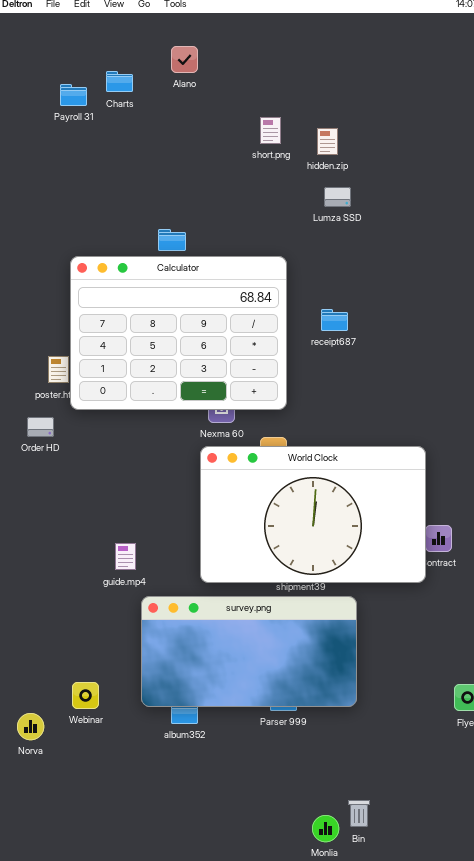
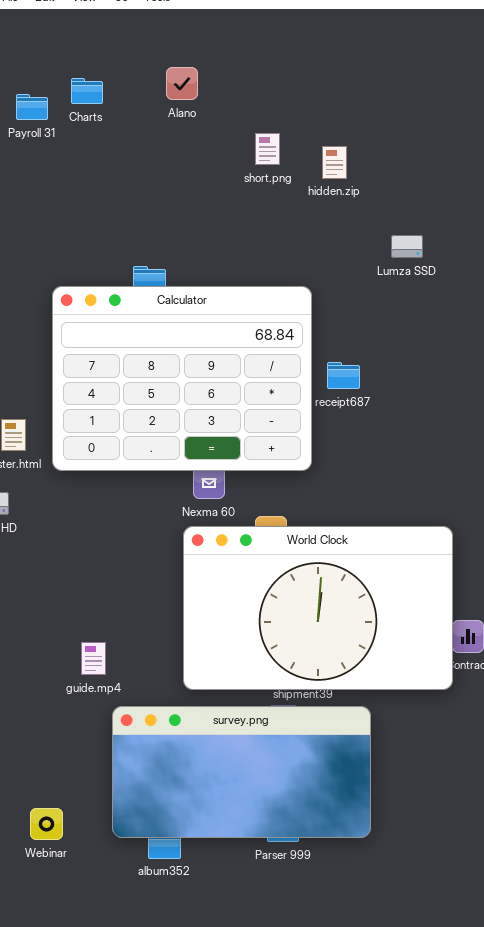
Alano: [171,46,198,73] -> [166,67,198,100], moved
Lumza SSD: [324,187,351,207] -> [391,235,423,258], moved
Calculator: [70,256,287,410] -> [52,286,312,471], moved

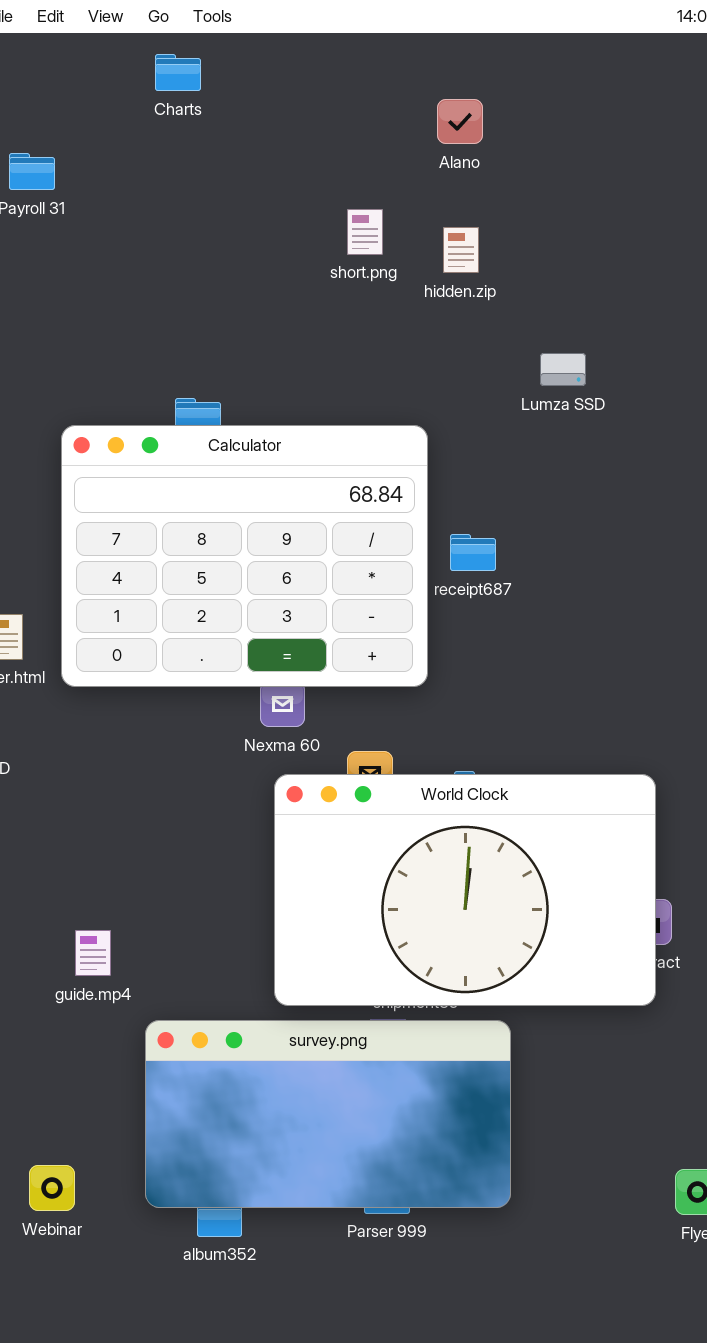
Alano: [166,67,198,100] -> [437,99,483,144], moved
Charts: [71,78,103,104] -> [155,54,201,91], moved
World Clock: [183,526,453,690] -> [274,774,656,1006], moved
guide.mp4: [81,642,106,675] -> [75,930,111,976], moved

